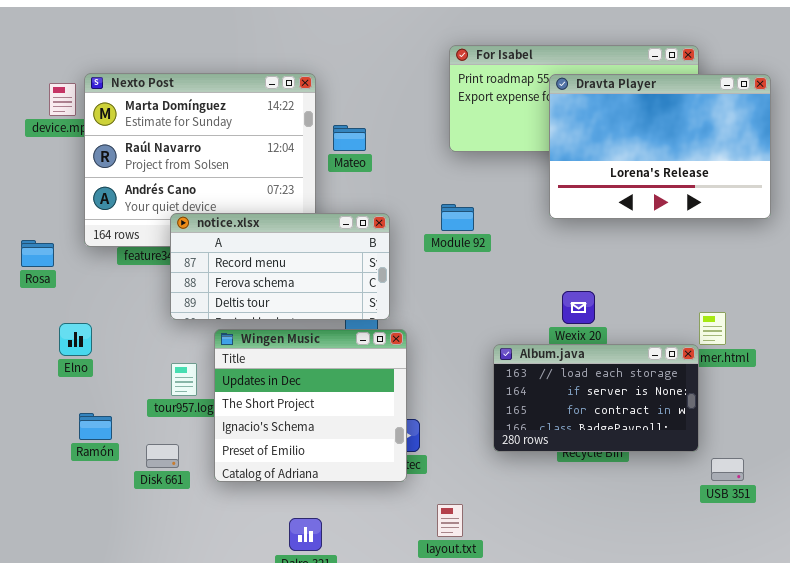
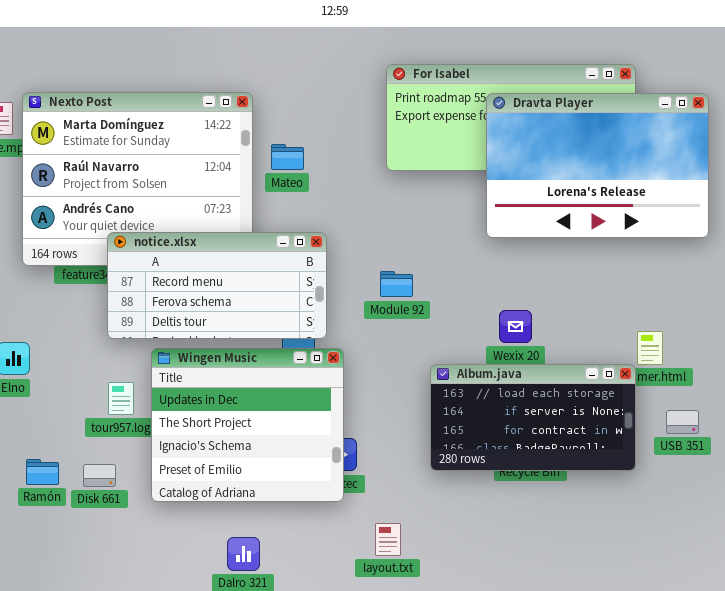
Module 92: [441,204,474,231] -> [380,271,413,297], moved
Ramón: [79,413,112,440] -> [26,459,59,485], moved
USB 351: [711,458,744,481] -> [666,410,699,434], moved

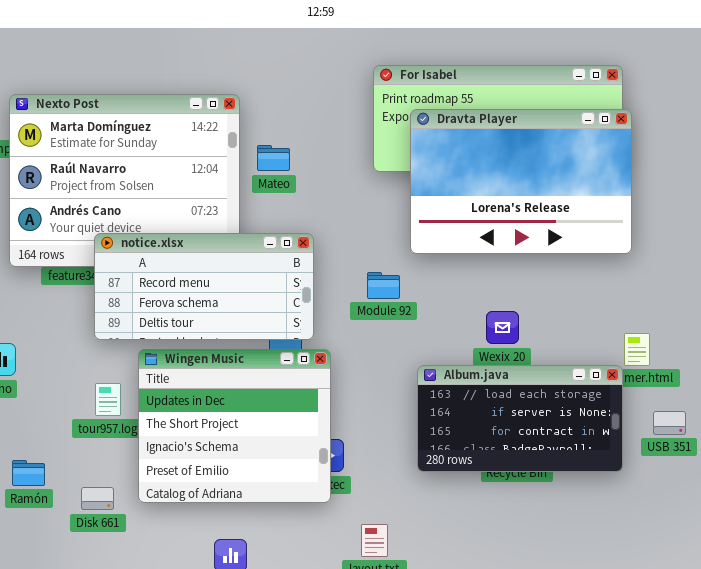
Dravta Player: [486,93,709,238] -> [410,109,632,254], moved
Disk 661: [83,464,116,487] -> [81,487,114,510], moved

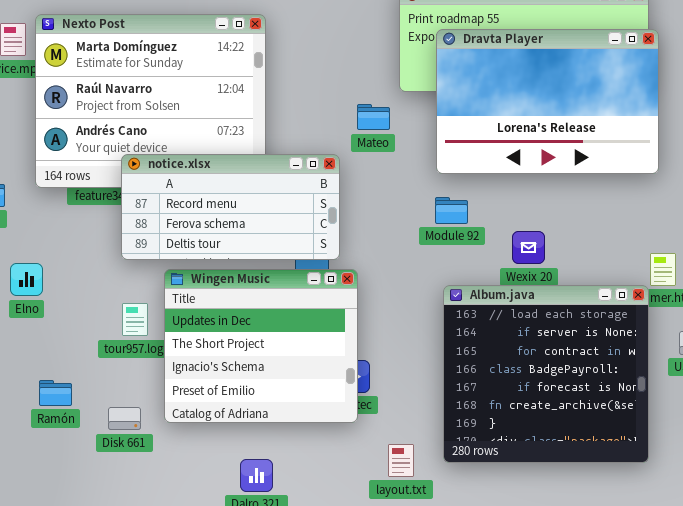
Mateo: [257,145,290,171] -> [357,104,390,130], moved
Module 92: [367,272,400,299] -> [435,197,468,224], moved
Album.java: [417,365,623,472] -> [443,285,649,463], resized

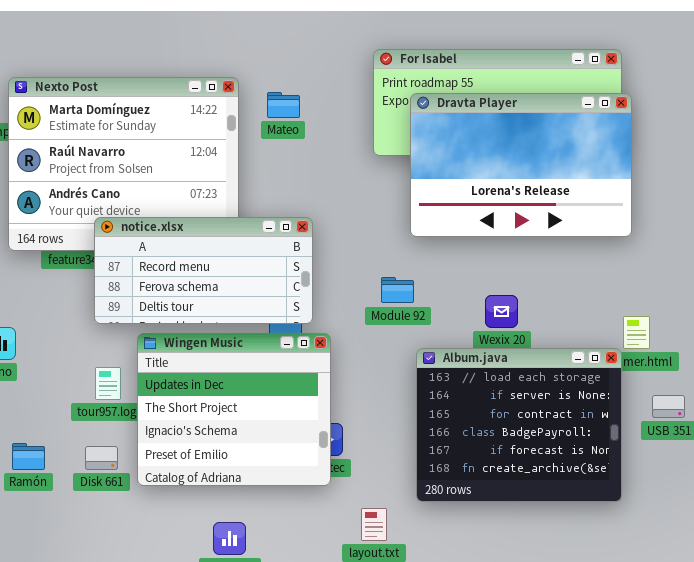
Mateo: [357,104,390,130] -> [267,92,300,118], moved
Module 92: [435,197,468,224] -> [381,277,414,303], moved
Album.java: [443,285,649,463] -> [416,348,622,502], resized
Disk 661: [108,407,141,430] -> [85,446,118,470], moved

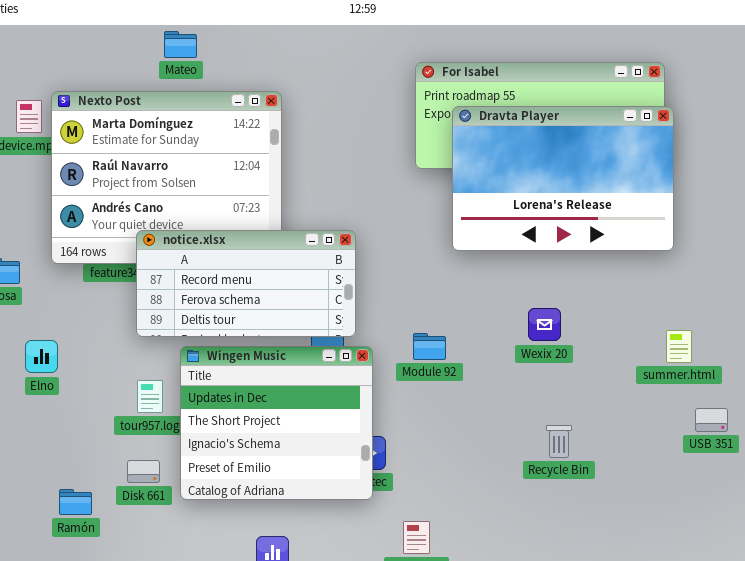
Mateo: [267,92,300,118] -> [164,31,197,58], moved
Module 92: [381,277,414,303] -> [413,333,446,360], moved
Album.java: [416,348,622,502] -> none, closed
Ramón: [12,443,45,470] -> [59,489,92,515], moved

